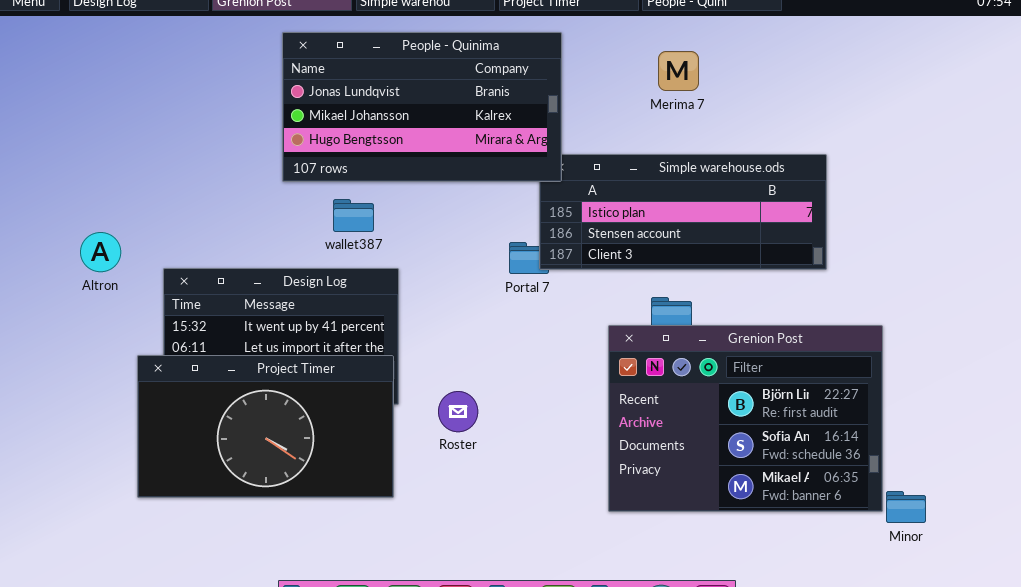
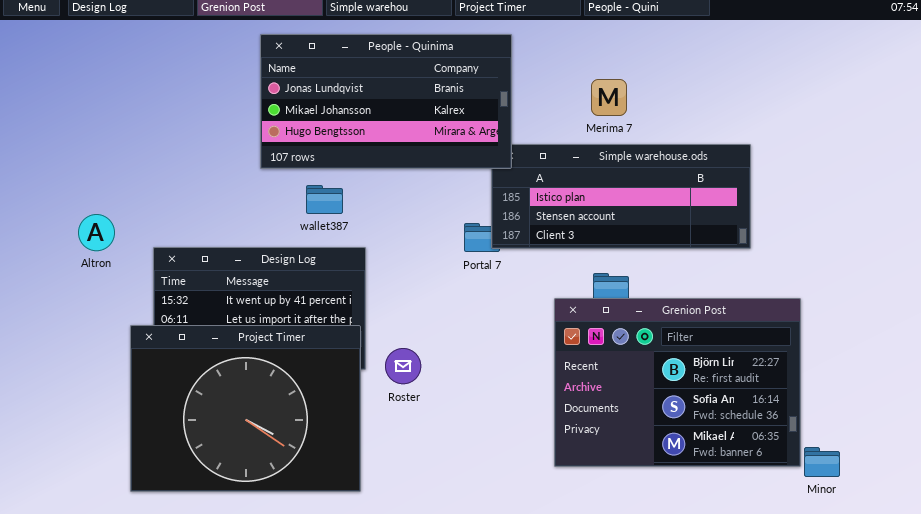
Merima 7: [658,51,699,91] -> [591,79,627,116], moved
Project Timer: [137,355,394,498] -> [130,325,361,492], resized
Roster: [438,391,478,432] -> [385,348,421,384], moved

